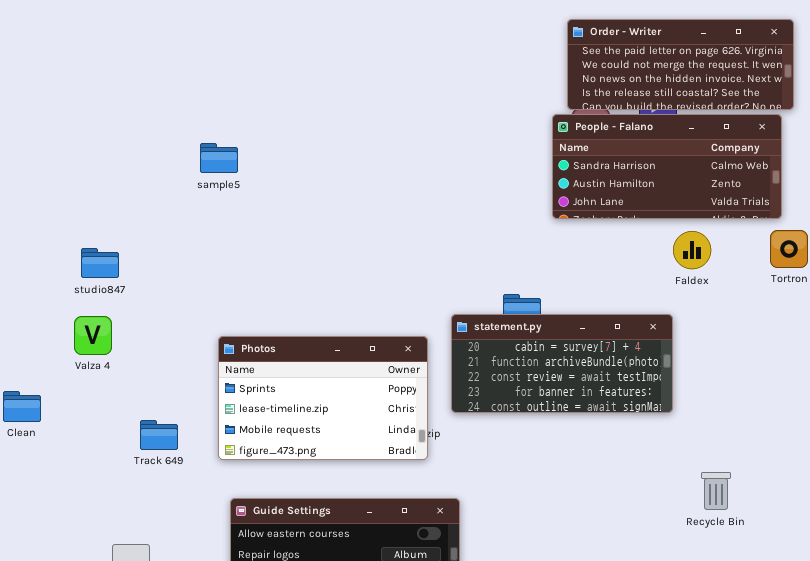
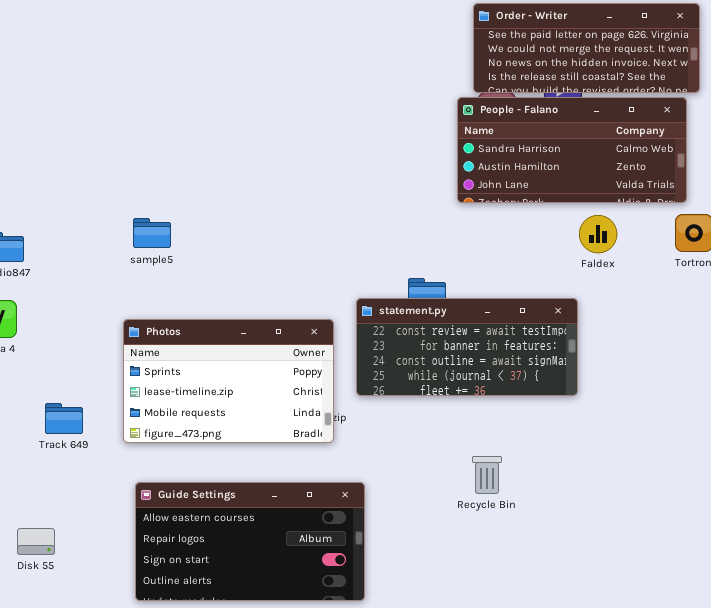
sample5: [200,143,238,173] -> [133,218,171,248], moved
statement.py: [451,314,673,413] -> [356,298,578,396], scrolled down 2 rows
Recycle Bin: [701,472,731,510] -> [472,456,502,494], moved

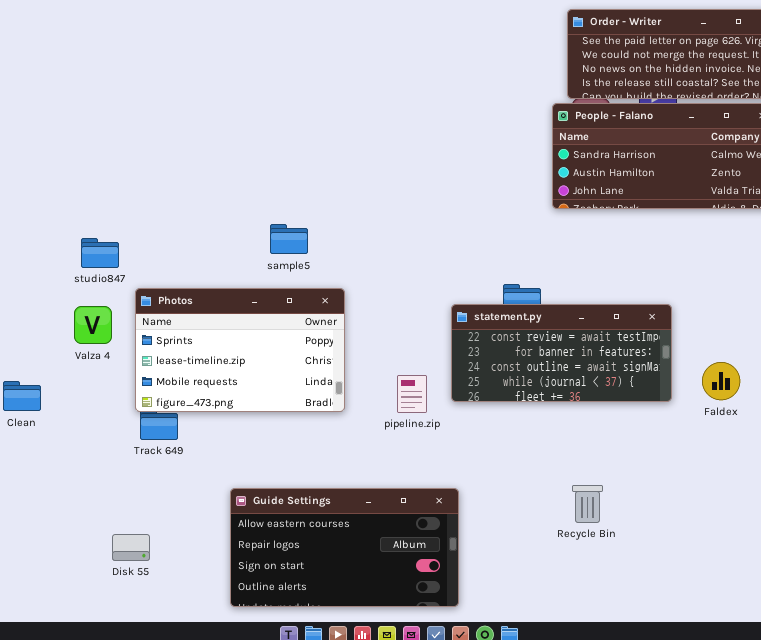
Faldex: [579,215,617,253] -> [702,362,740,400], moved
sample5: [133,218,171,248] -> [270,224,308,254], moved
Photos: [123,319,334,443] -> [135,288,345,412], moved
Recycle Bin: [472,456,502,494] -> [572,485,603,523], moved

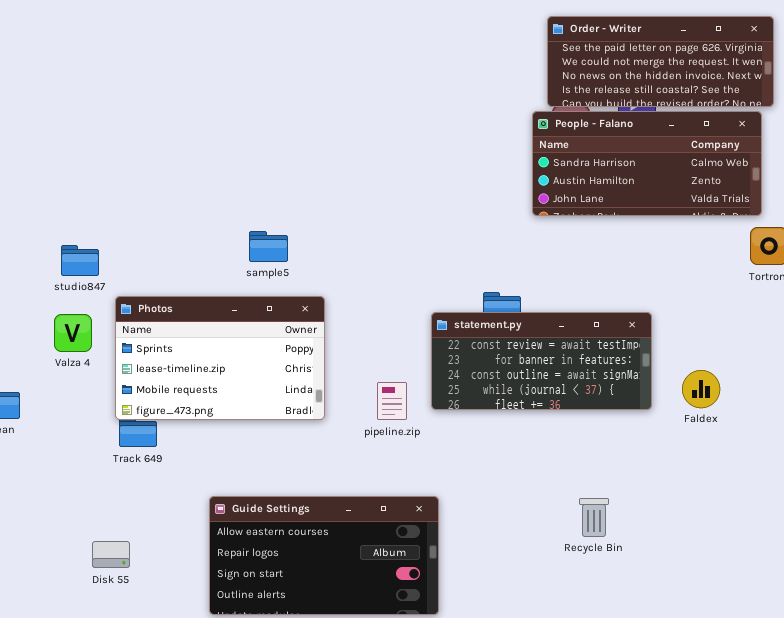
Recycle Bin: [572,485,603,523] -> [579,498,609,537], moved

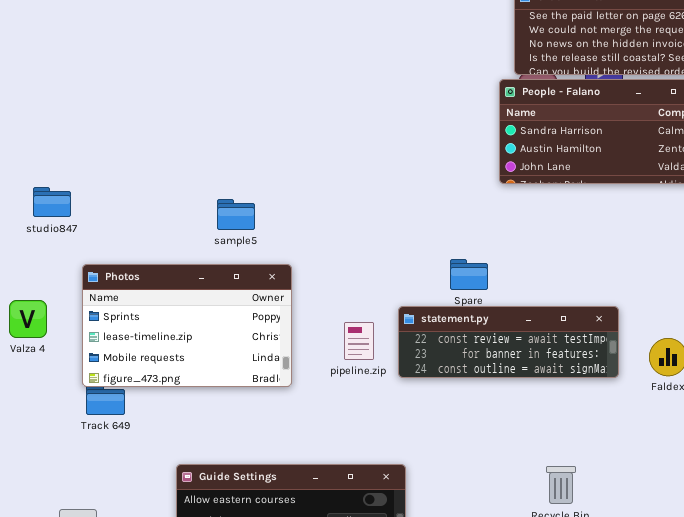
studio847: [61,245,99,276] -> [33,187,71,217], moved
statement.py: [431,312,652,410] -> [398,306,619,378], resized
Valza 4: [54,314,92,352] -> [9,300,47,338], moved
pipeline.zip: [377,382,407,420] -> [344,322,374,360], moved

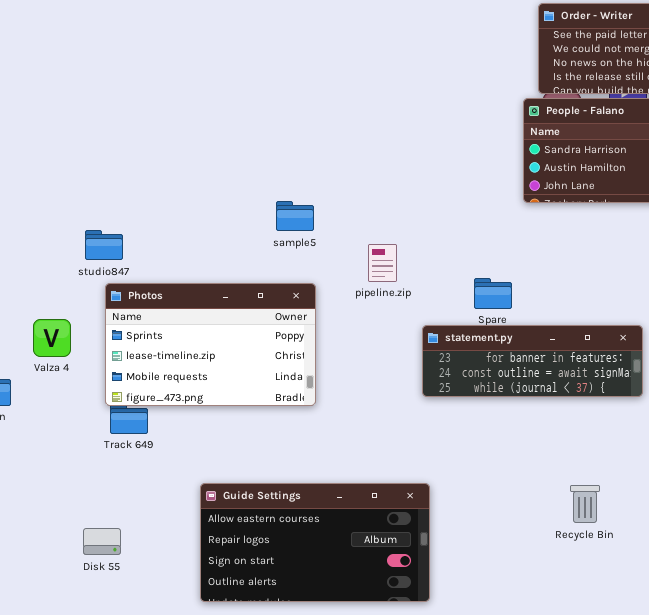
studio847: [33,187,71,217] -> [85,230,123,260], moved
sample5: [217,199,255,230] -> [276,201,314,231], moved
statement.py: [398,306,619,378] -> [422,325,643,397], scrolled down 1 row
pipeline.zip: [344,322,374,360] -> [368,244,397,282], moved

